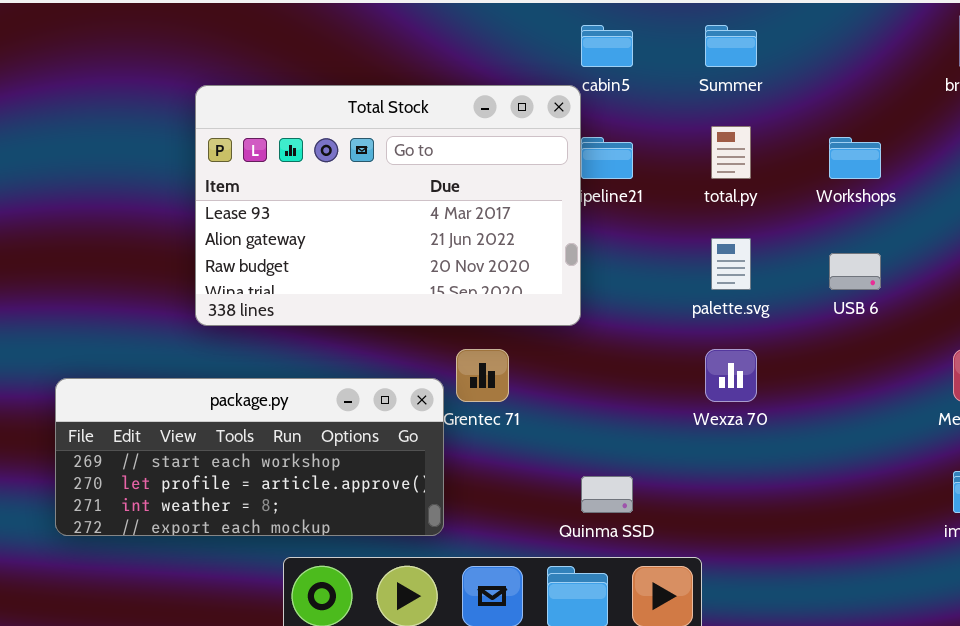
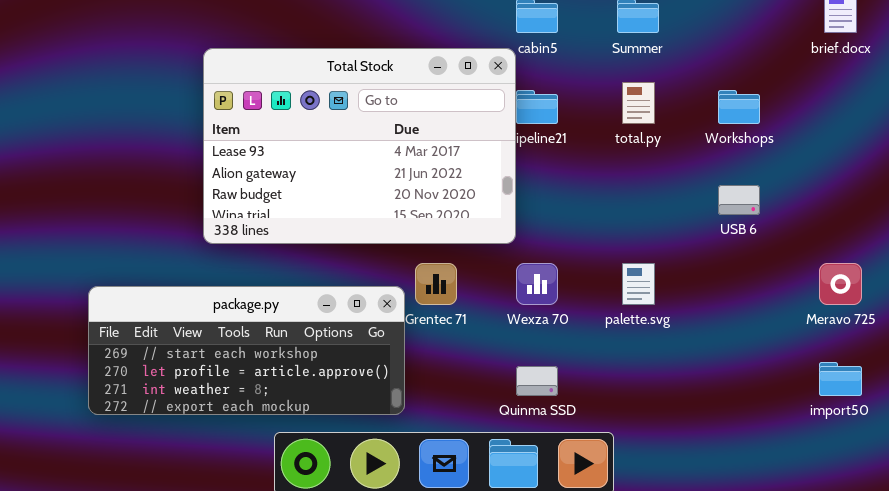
palette.svg: [711,238,751,290] -> [622,263,655,305], moved
Wexza 70: [705,349,757,402] -> [516,263,558,305], moved

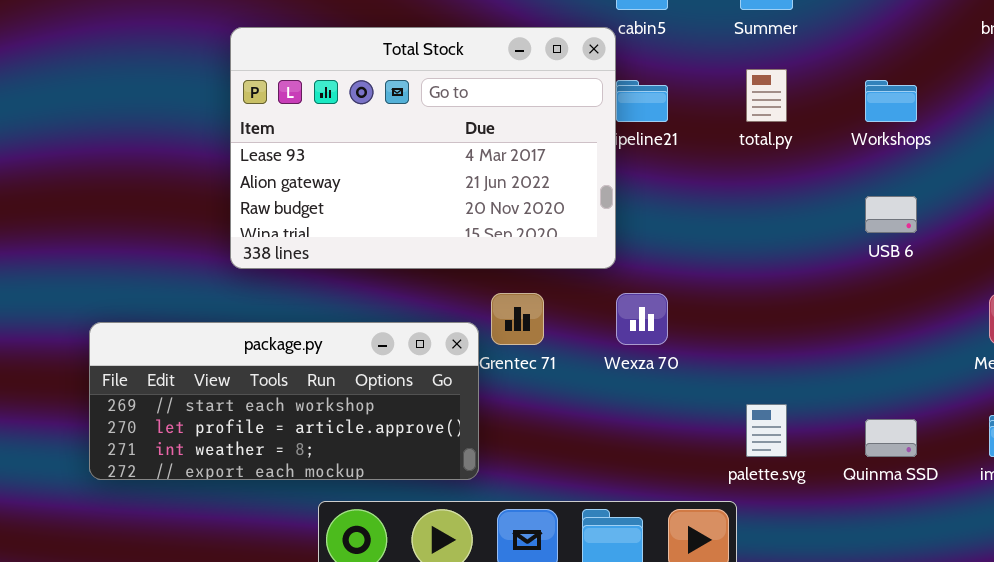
palette.svg: [622,263,655,305] -> [746,404,787,457], moved
Quinma SSD: [516,366,558,396] -> [865,419,917,457], moved

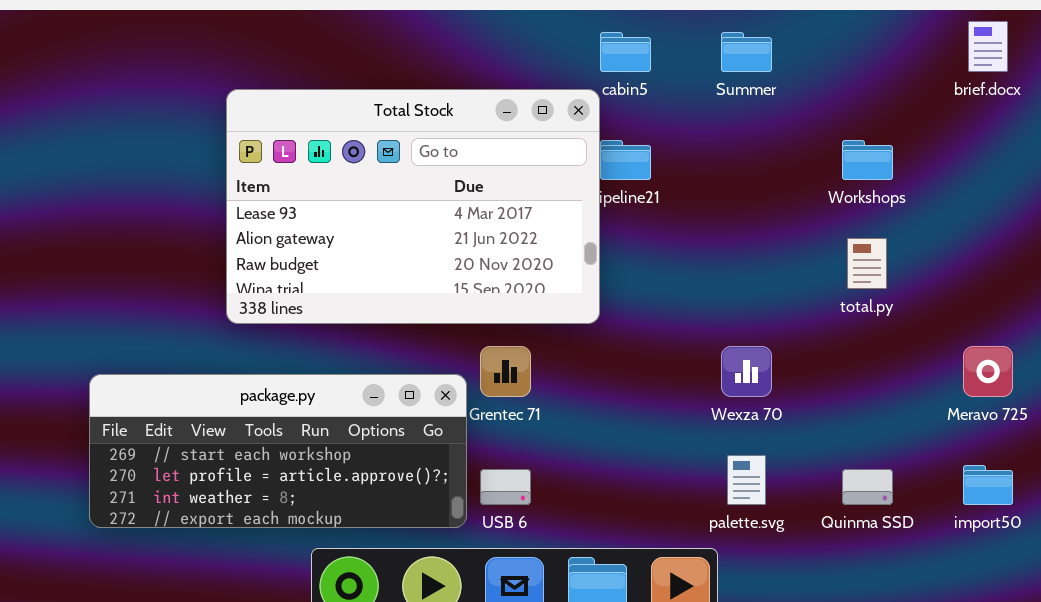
total.py: [746,69,787,122] -> [847,238,887,289], moved
USB 6: [865,196,917,233] -> [480,469,531,505], moved
Wexza 70: [616,293,668,345] -> [721,346,772,397], moved

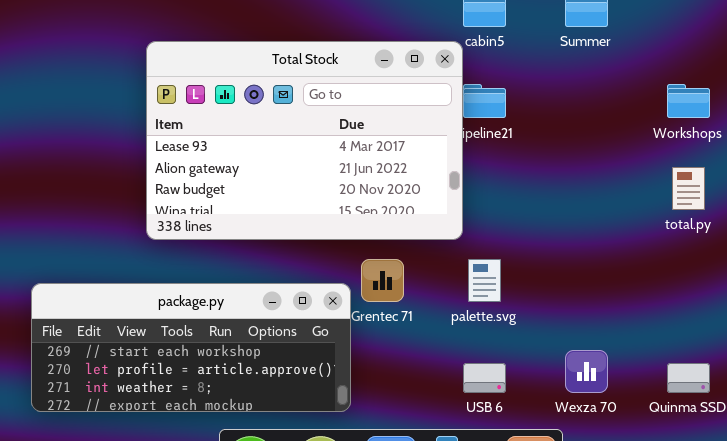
Wexza 70: [721,346,772,397] -> [565,350,608,393], moved
palette.svg: [727,455,766,505] -> [468,259,501,302], moved
USB 6: [480,469,531,505] -> [463,363,506,393], moved

